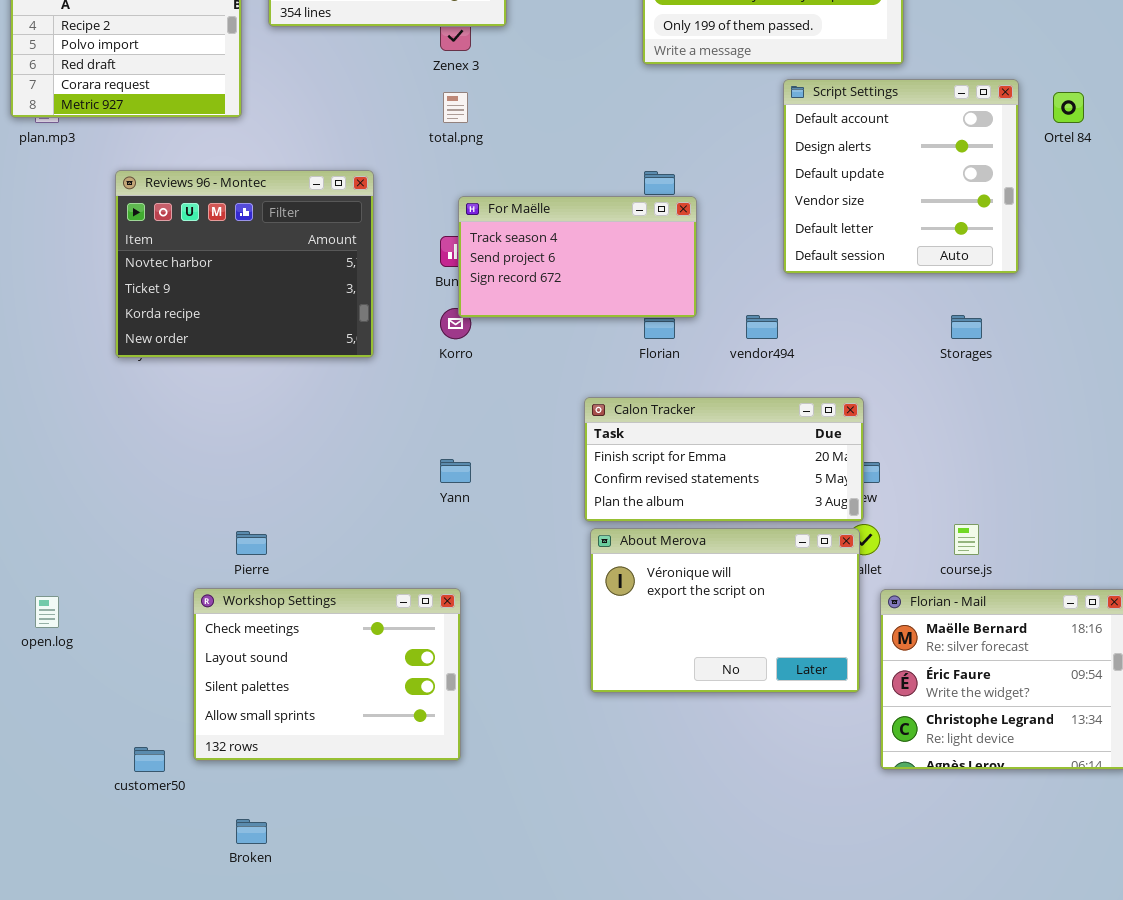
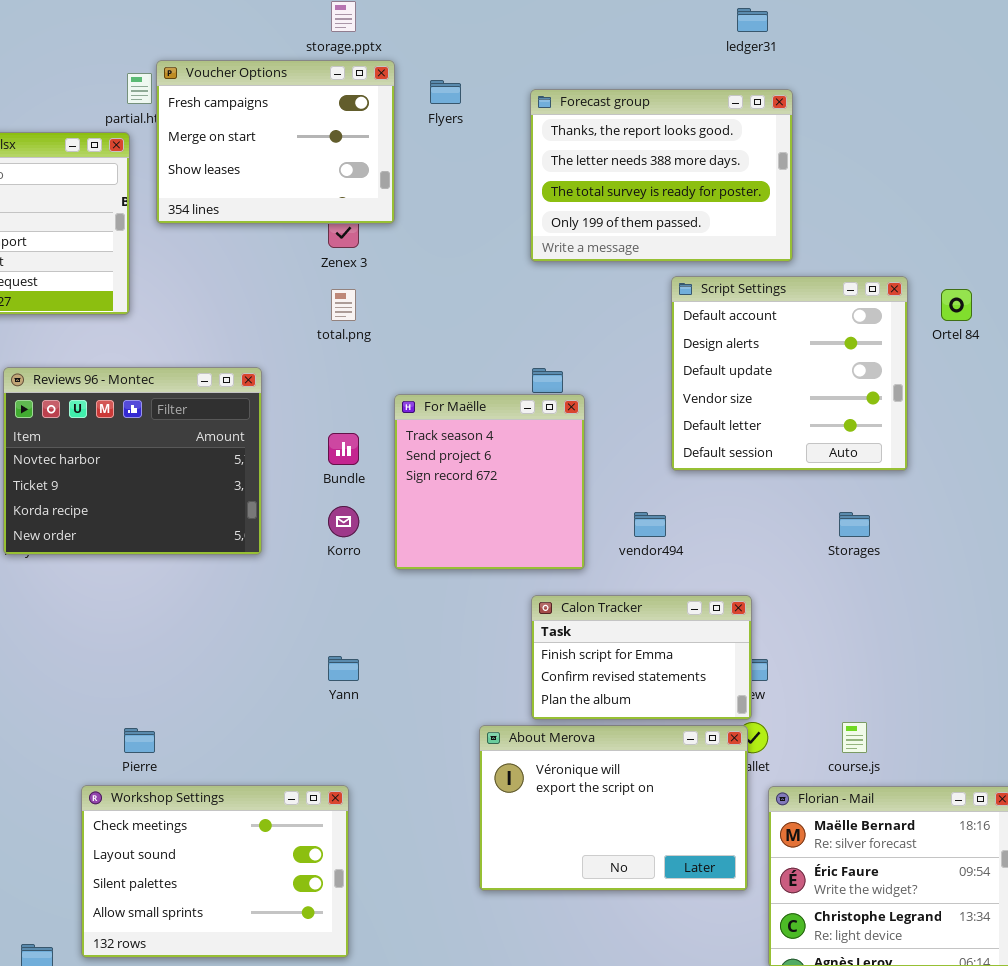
For Maëlle: [458,196,697,318] -> [394,394,585,570], resized
Calon Tracker: [584,397,864,522] -> [531,595,752,720], resized

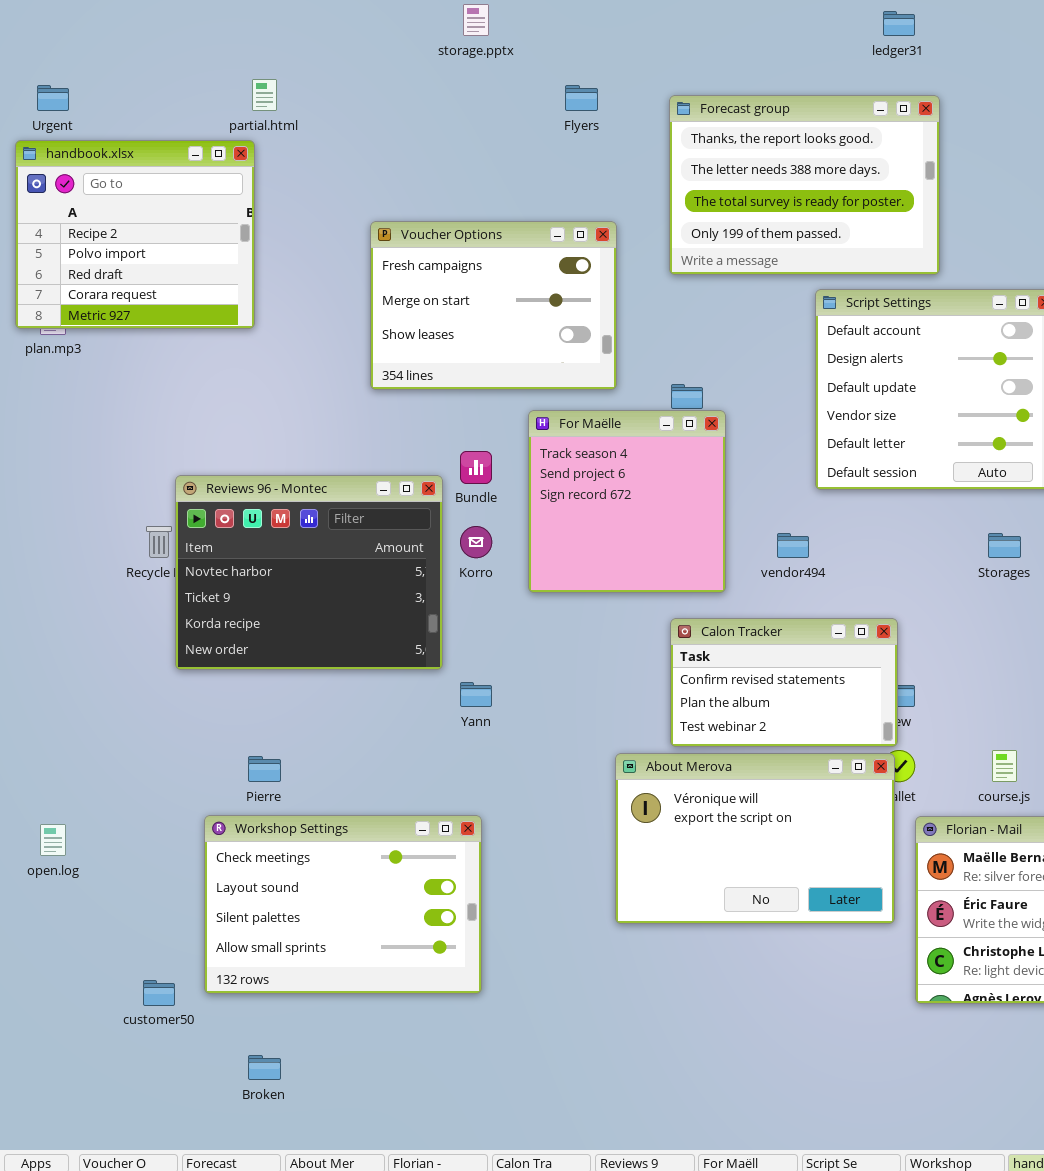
Voucher Options: [156,60,395,224] -> [370,221,617,390], moved
Reviews 96 - Montec: [3,367,262,555] -> [175,475,443,670], moved
Calon Tracker: [531,595,752,720] -> [670,618,898,747], scrolled down 1 row

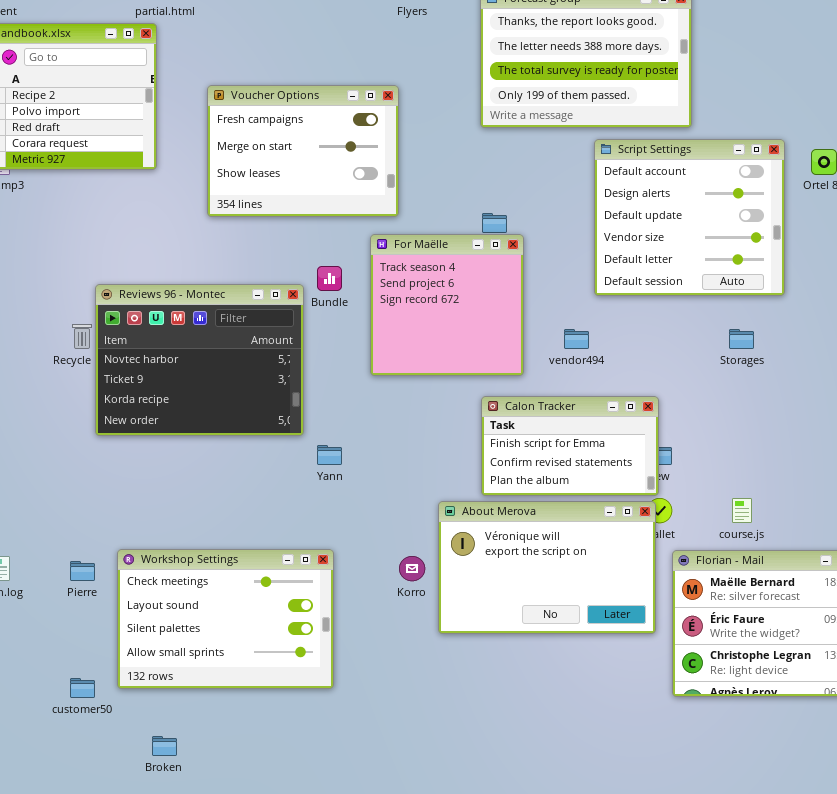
Voucher Options: [370,221,617,390] -> [207,85,399,217], moved
Korro: [460,526,492,558] -> [399,556,425,581], moved
Calon Tracker: [670,618,898,747] -> [481,396,659,496], scrolled up 1 row
Pierre: [248,756,281,782] -> [70,561,95,581], moved

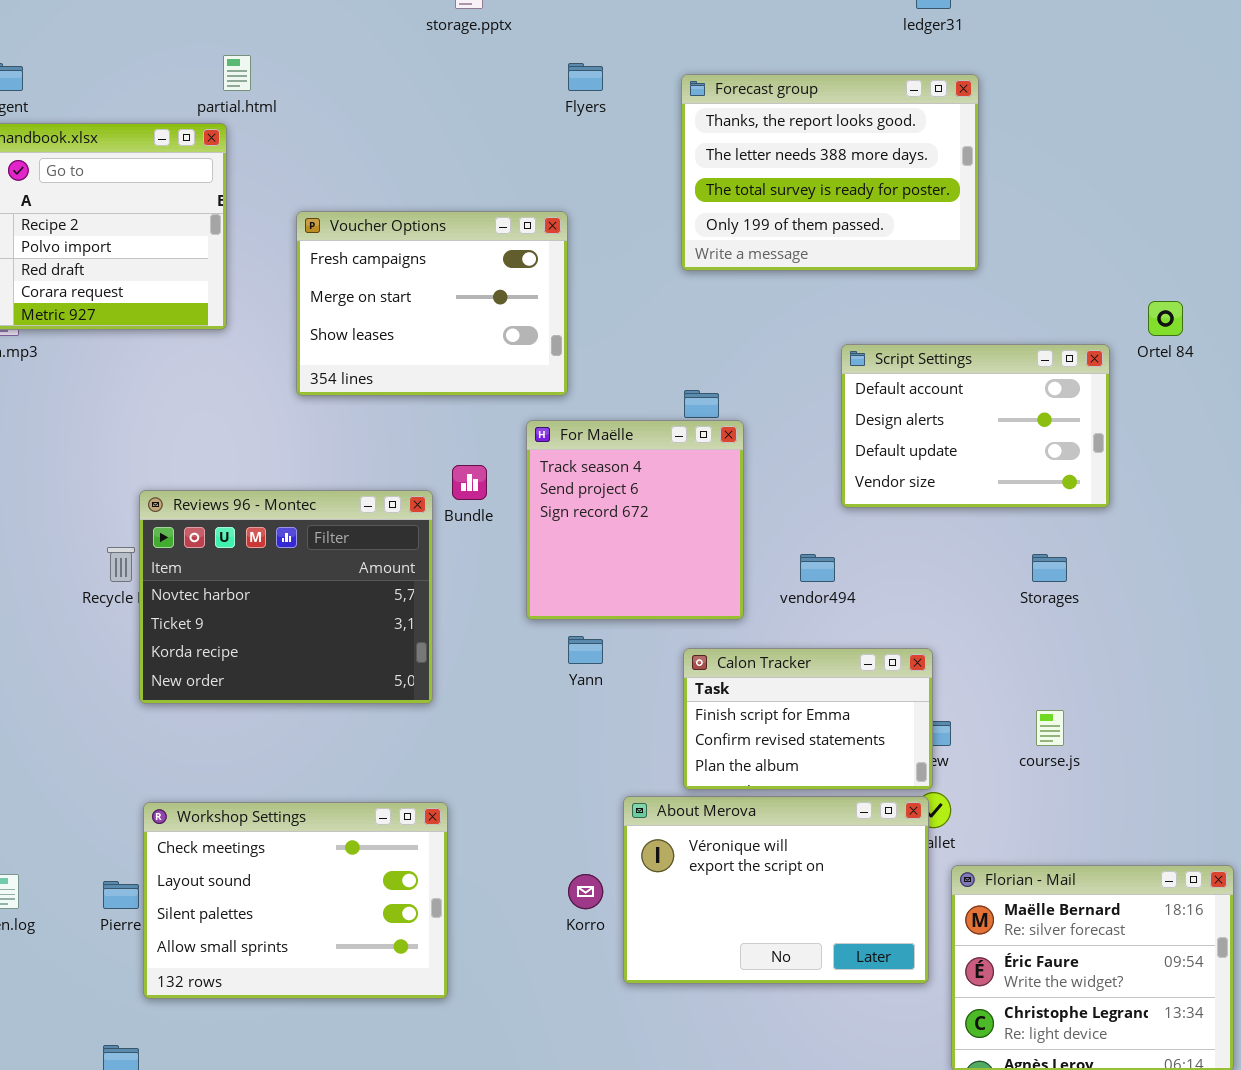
Script Settings: [594,139,785,296] -> [841,344,1110,508], resized
Yann: [317,445,342,465] -> [568,636,603,664], moved
course.js: [732,498,752,523] -> [1036,710,1064,746], moved
Workshop Settings: [117,549,334,689] -> [143,802,448,999], moved

